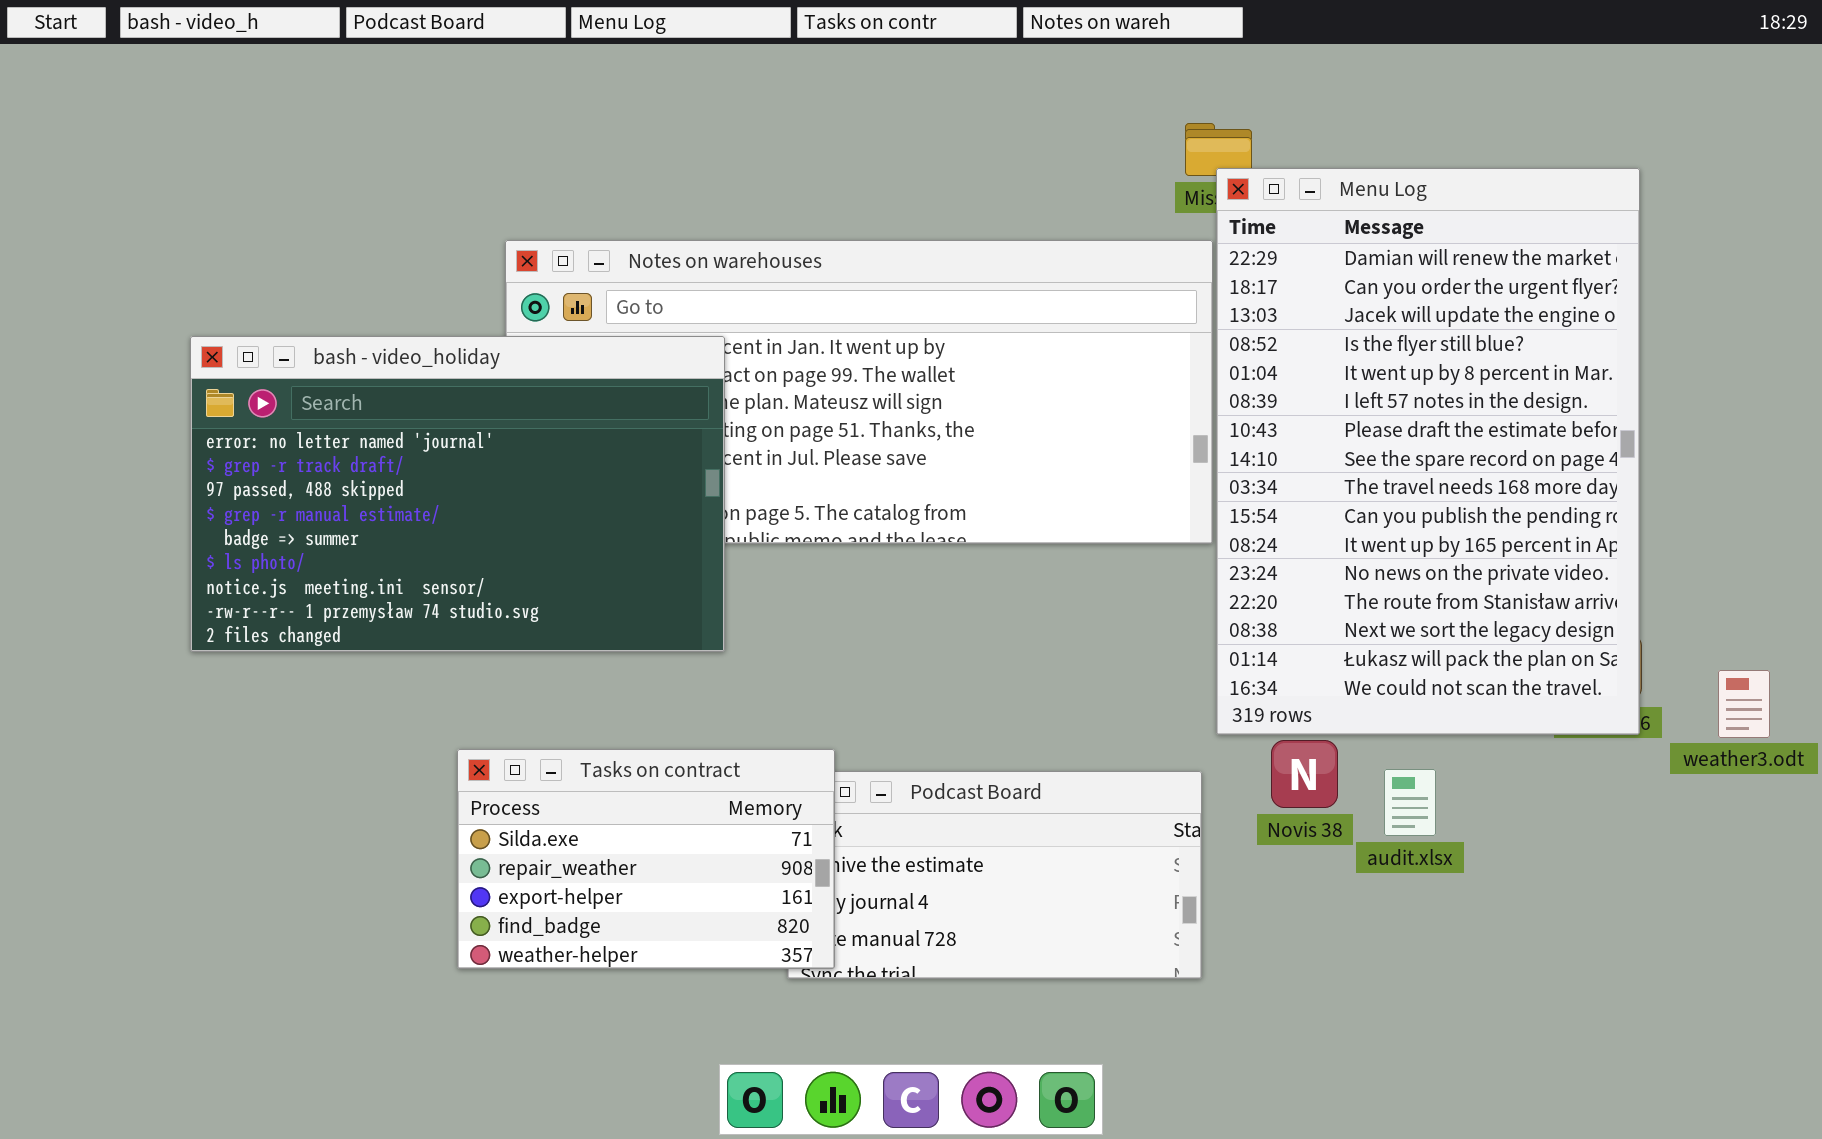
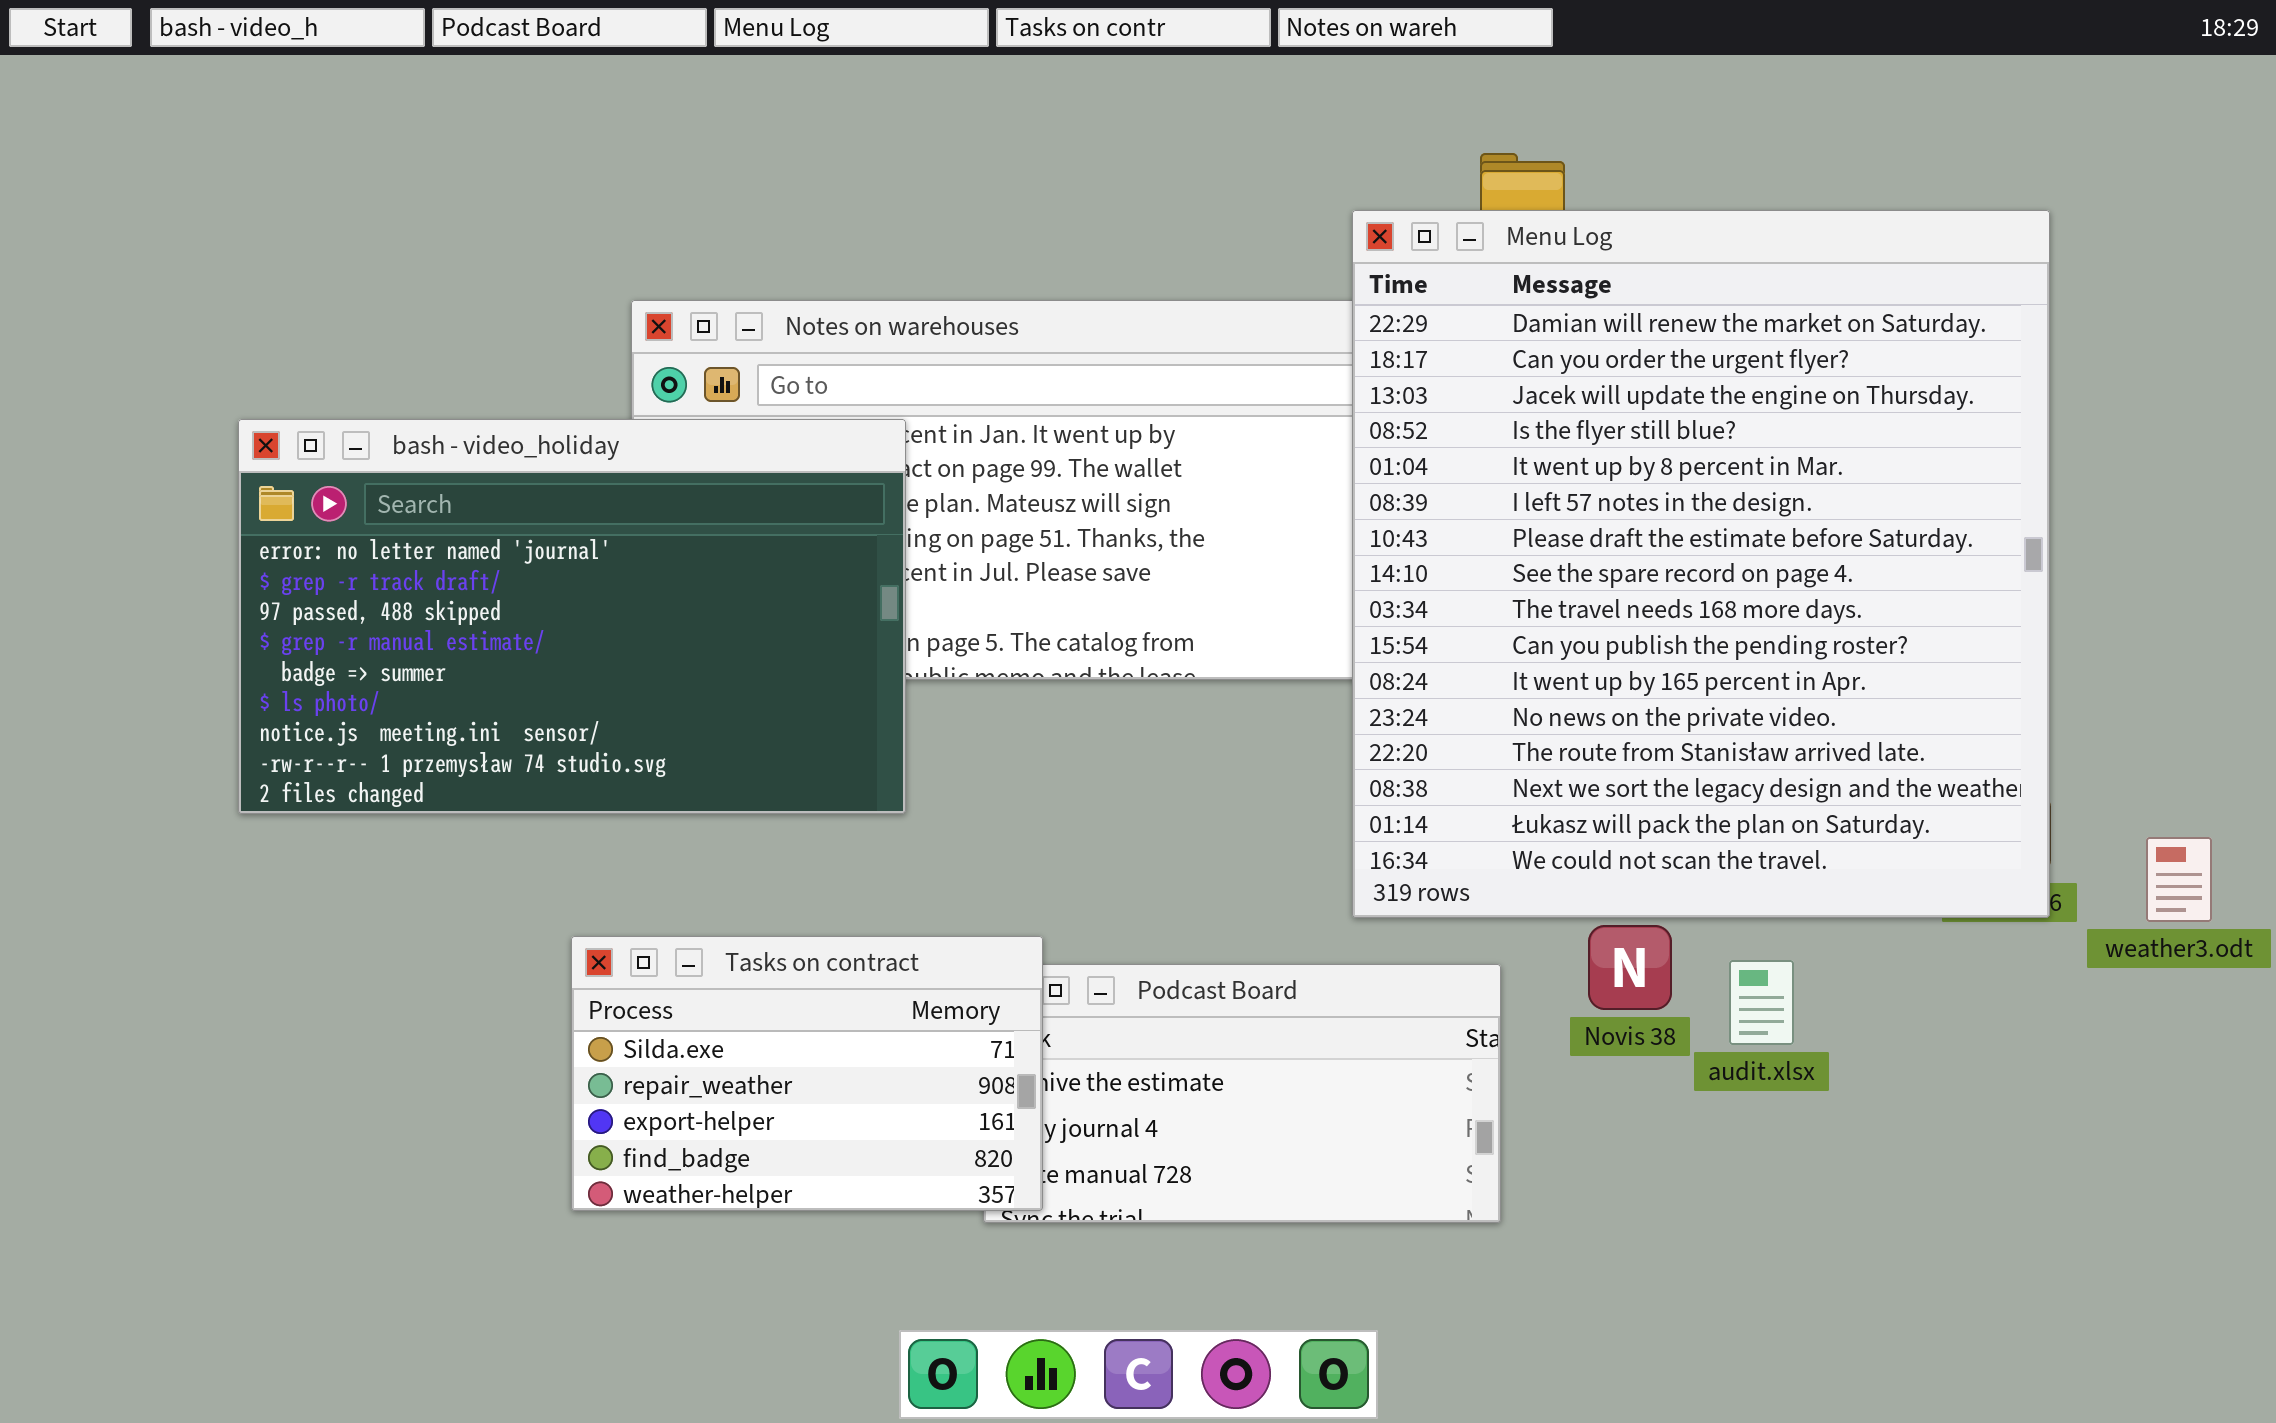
Menu Log: [1216,168,1640,735] -> [1352,210,2050,918], resized

